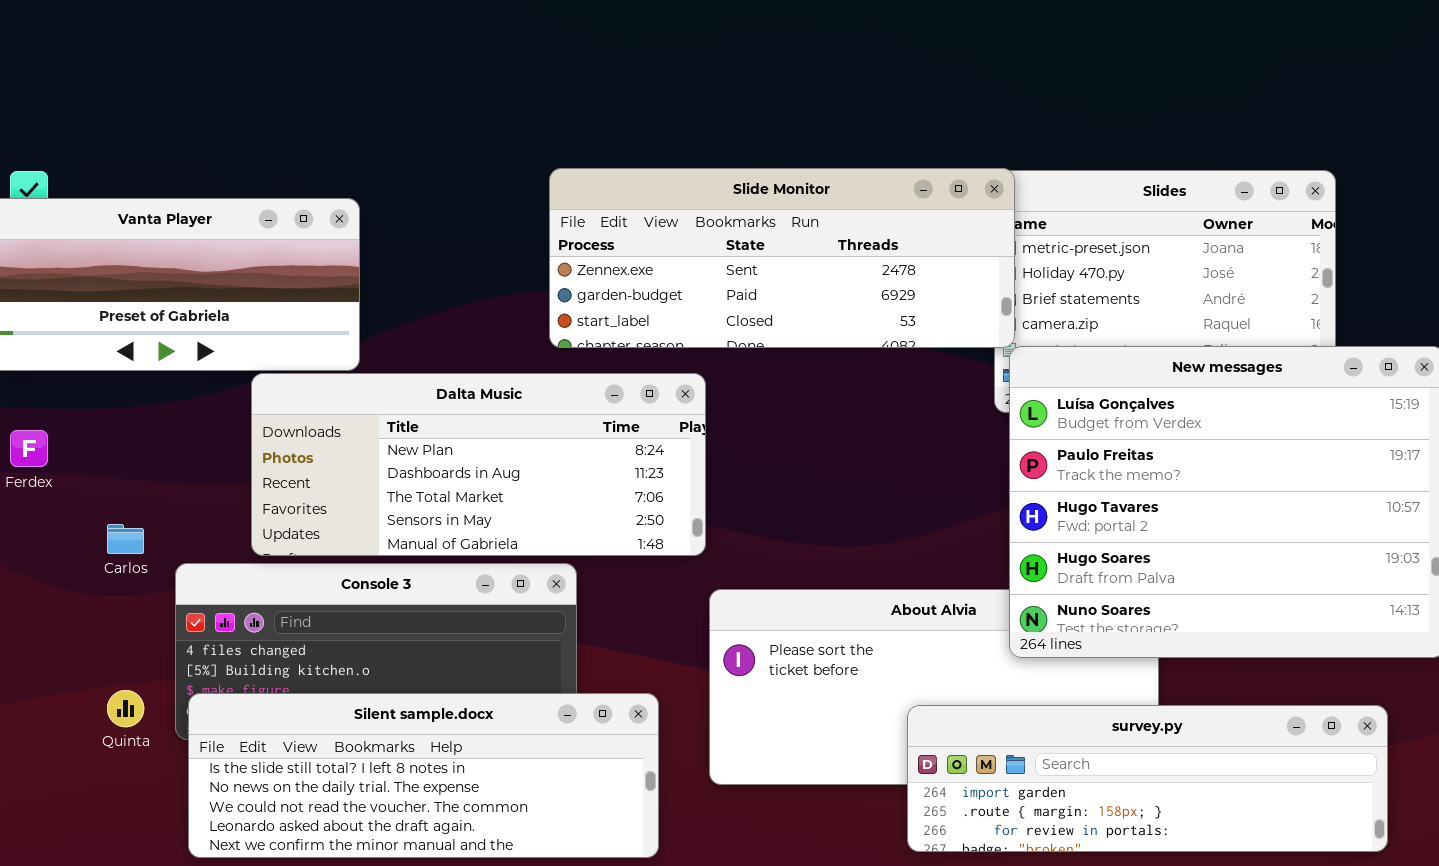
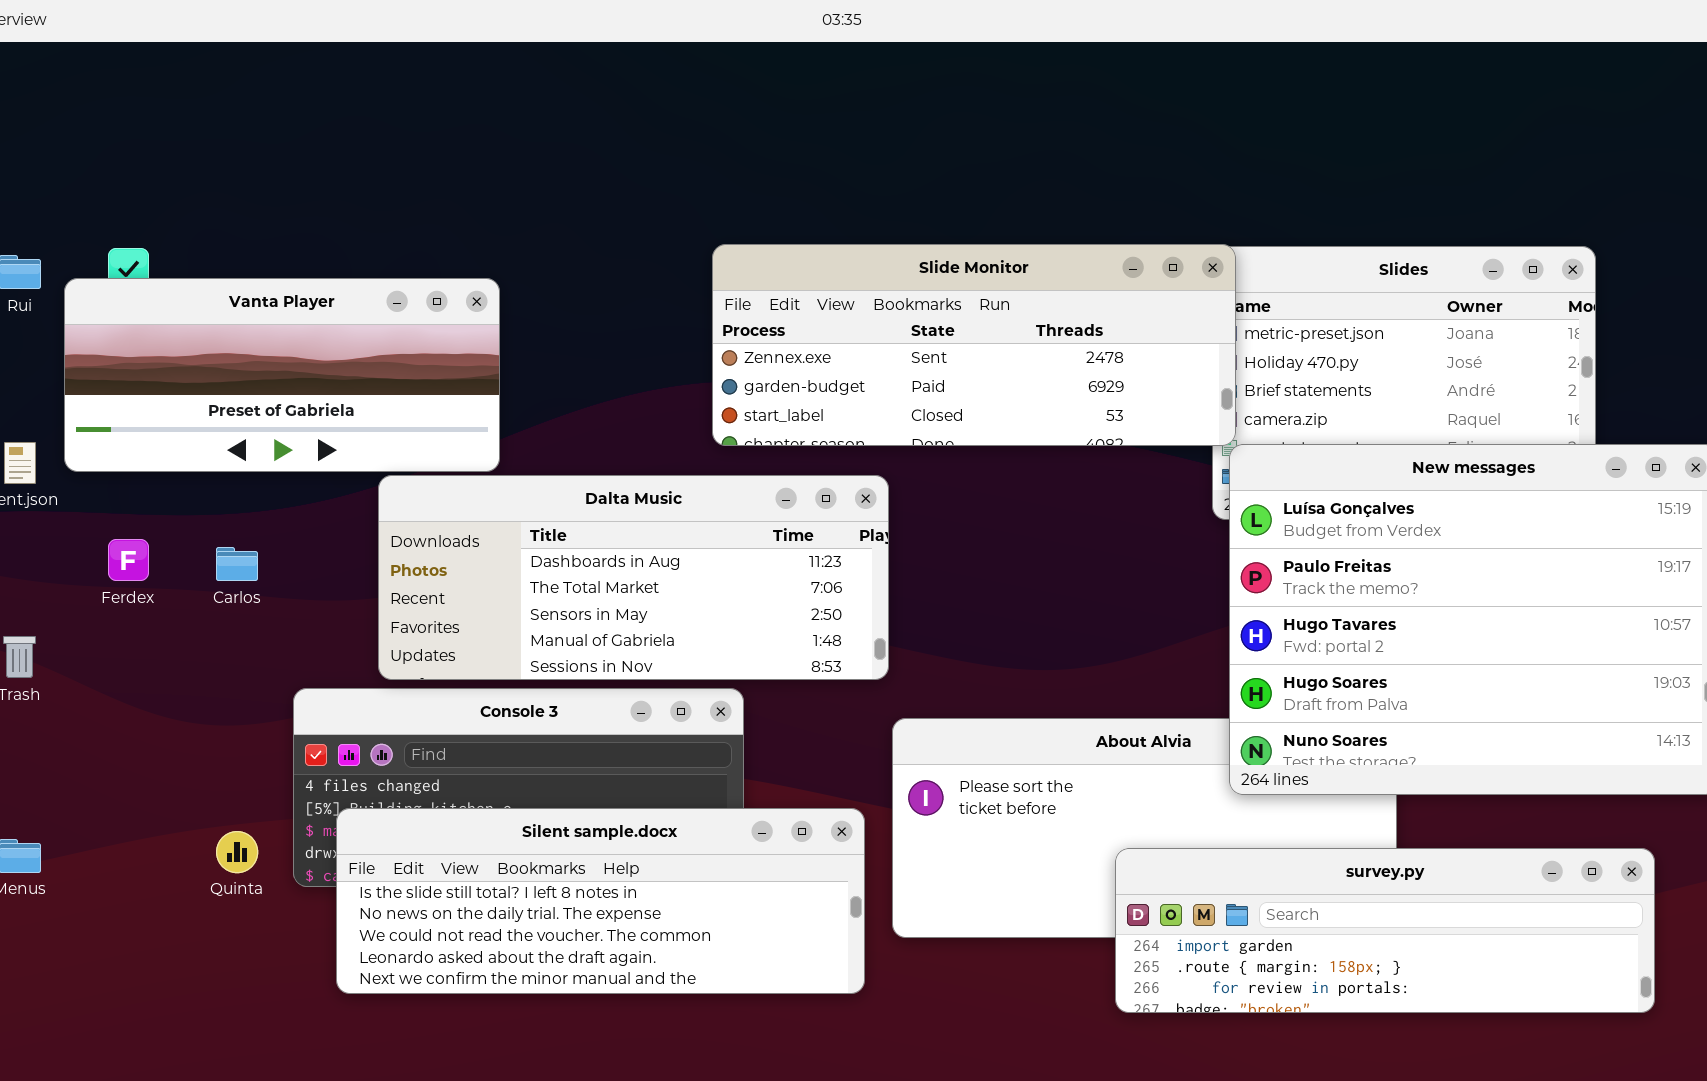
Dalta Music: [251,373,706,556] -> [378,475,889,680], scrolled down 1 row
Carlos: [107,524,144,554] -> [216,547,258,581], moved
Silent sample.docx: [188,693,659,858] -> [336,808,865,994], moved

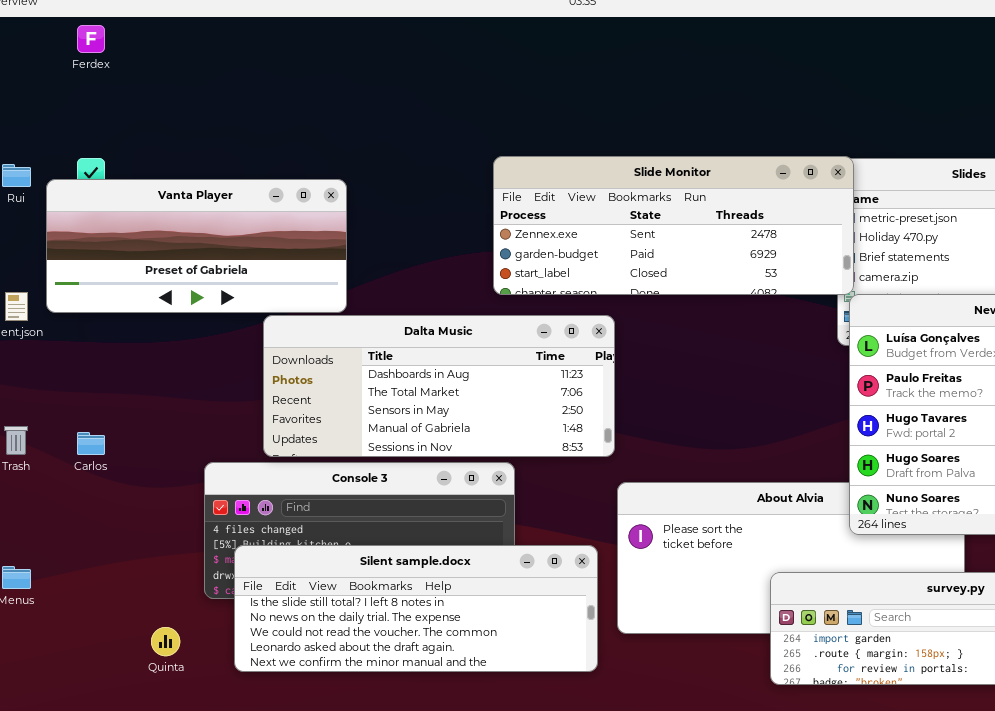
Ferdex: [108,539,149,581] -> [77,25,105,53], moved
Carlos: [216,547,258,581] -> [77,432,105,455], moved
Quinta: [216,831,258,873] -> [151,627,180,656], moved

